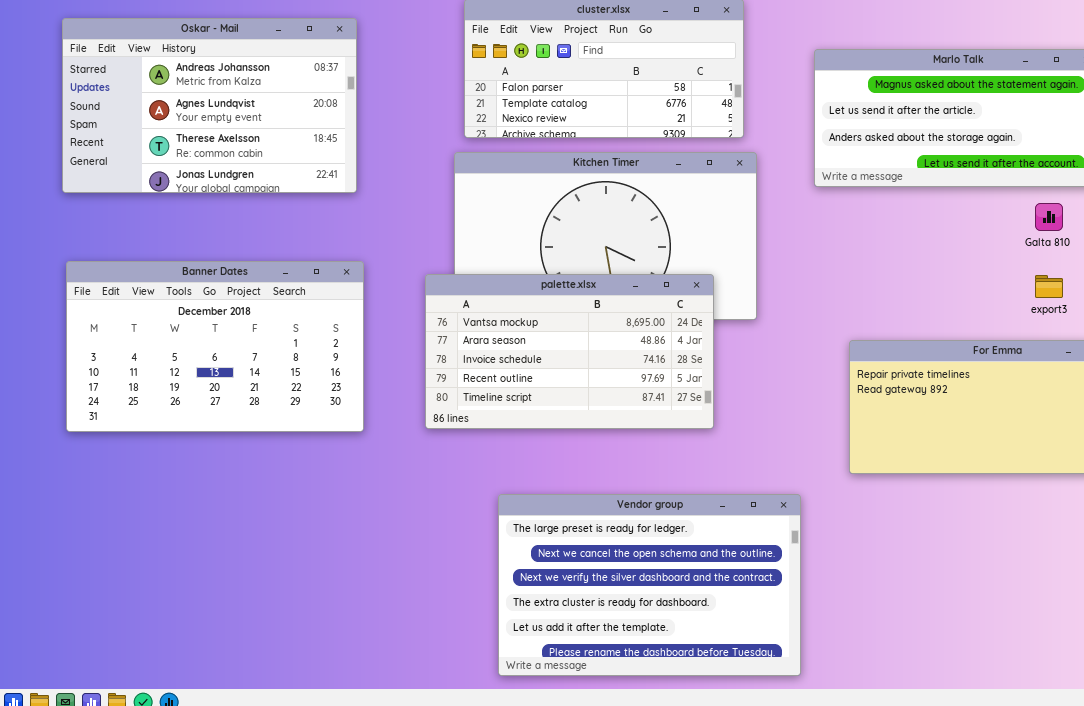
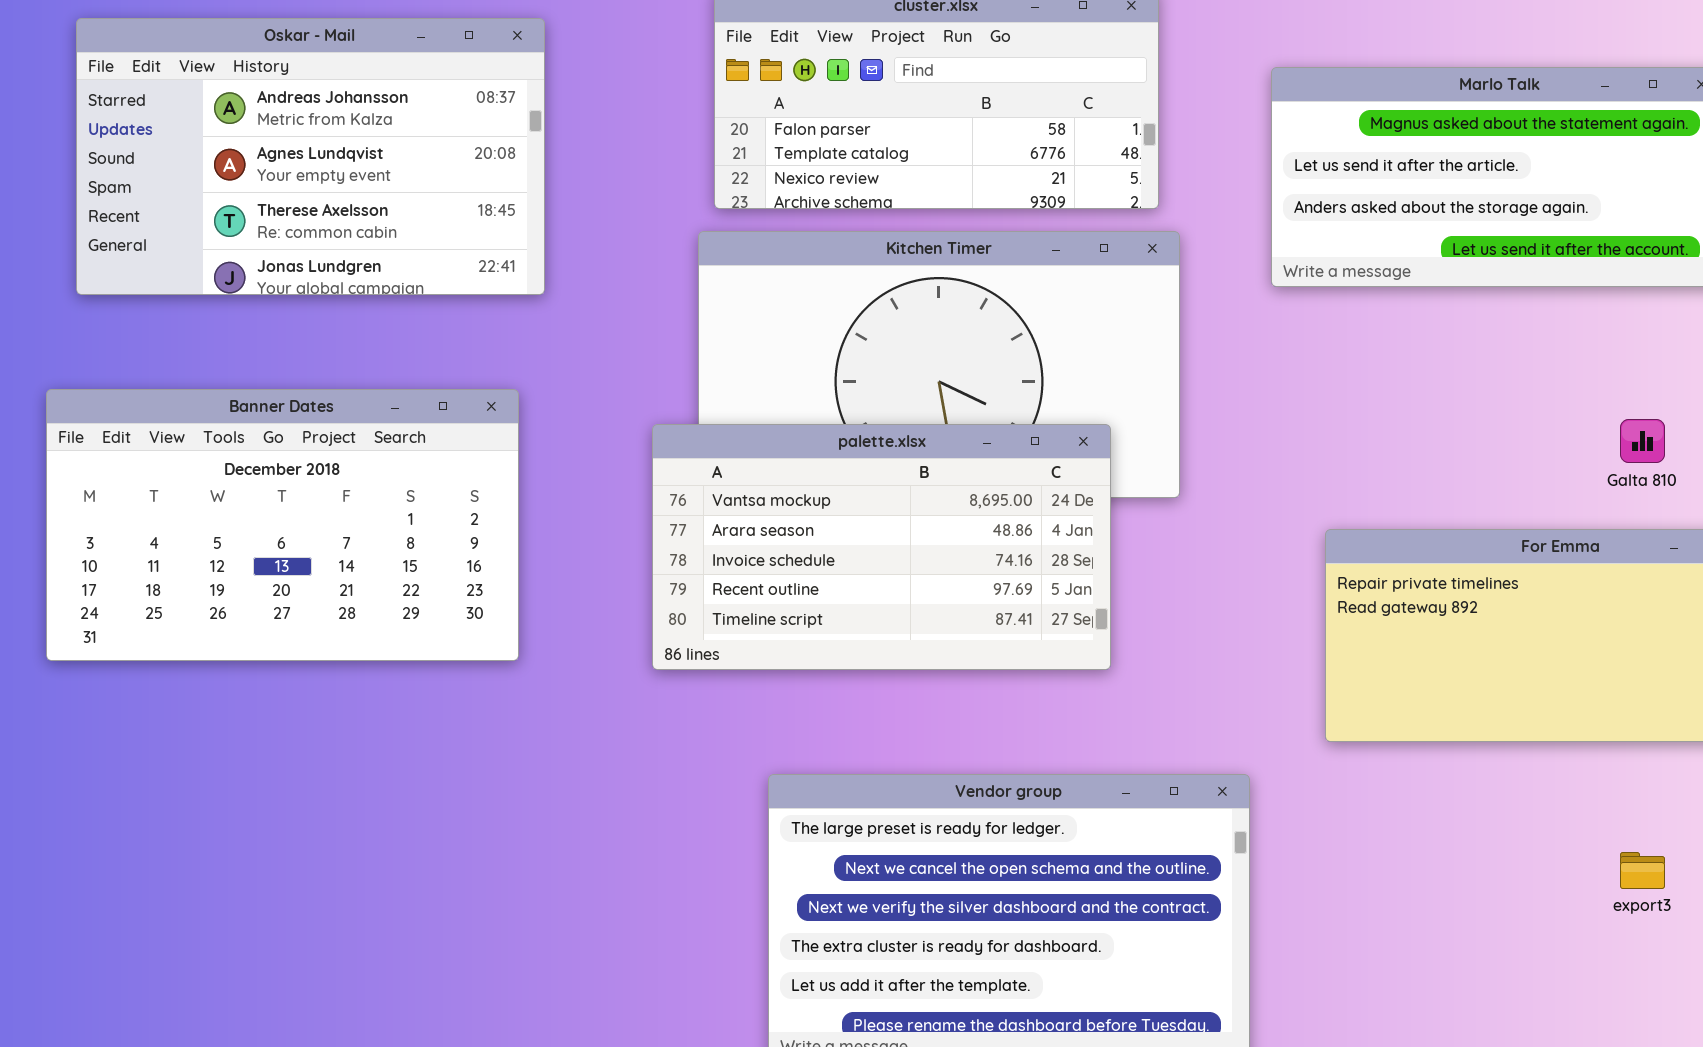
Galta 810: [1035,203,1063,231] -> [1620,419,1665,463], moved
Banner Dates: [66,261,364,432] -> [46,389,519,661], moved
export3: [1035,275,1063,298] -> [1620,852,1665,889], moved

